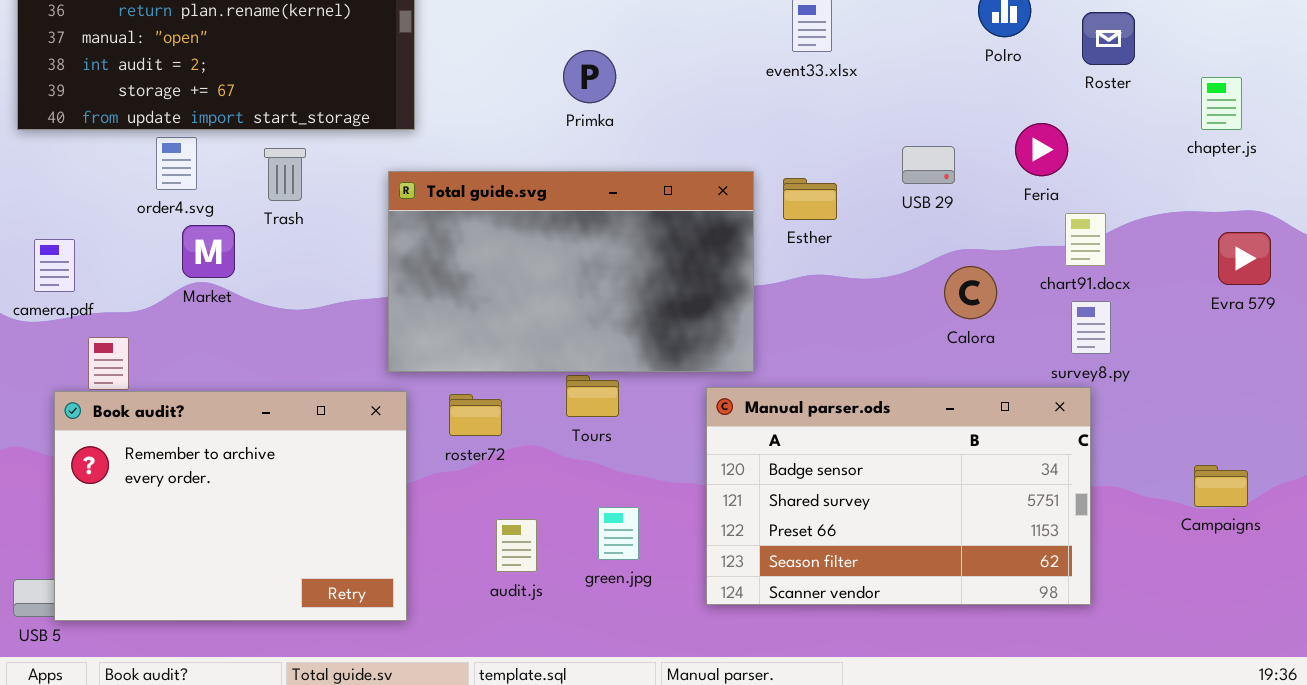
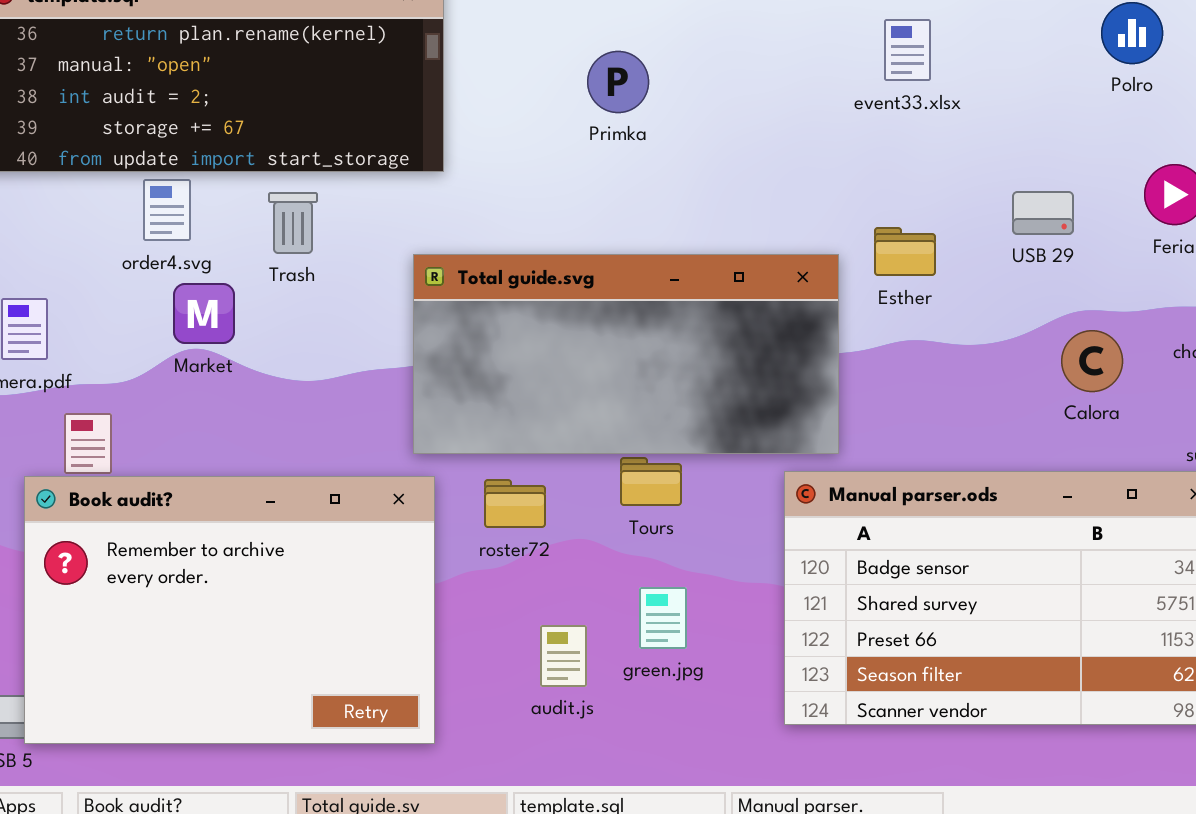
Primka: [563,50,616,103] -> [587,51,649,113], moved
Total guide.svg: [388,171,754,372] -> [413,254,839,454], resized
green.jpg: [598,507,639,560] -> [639,587,687,649], moved

